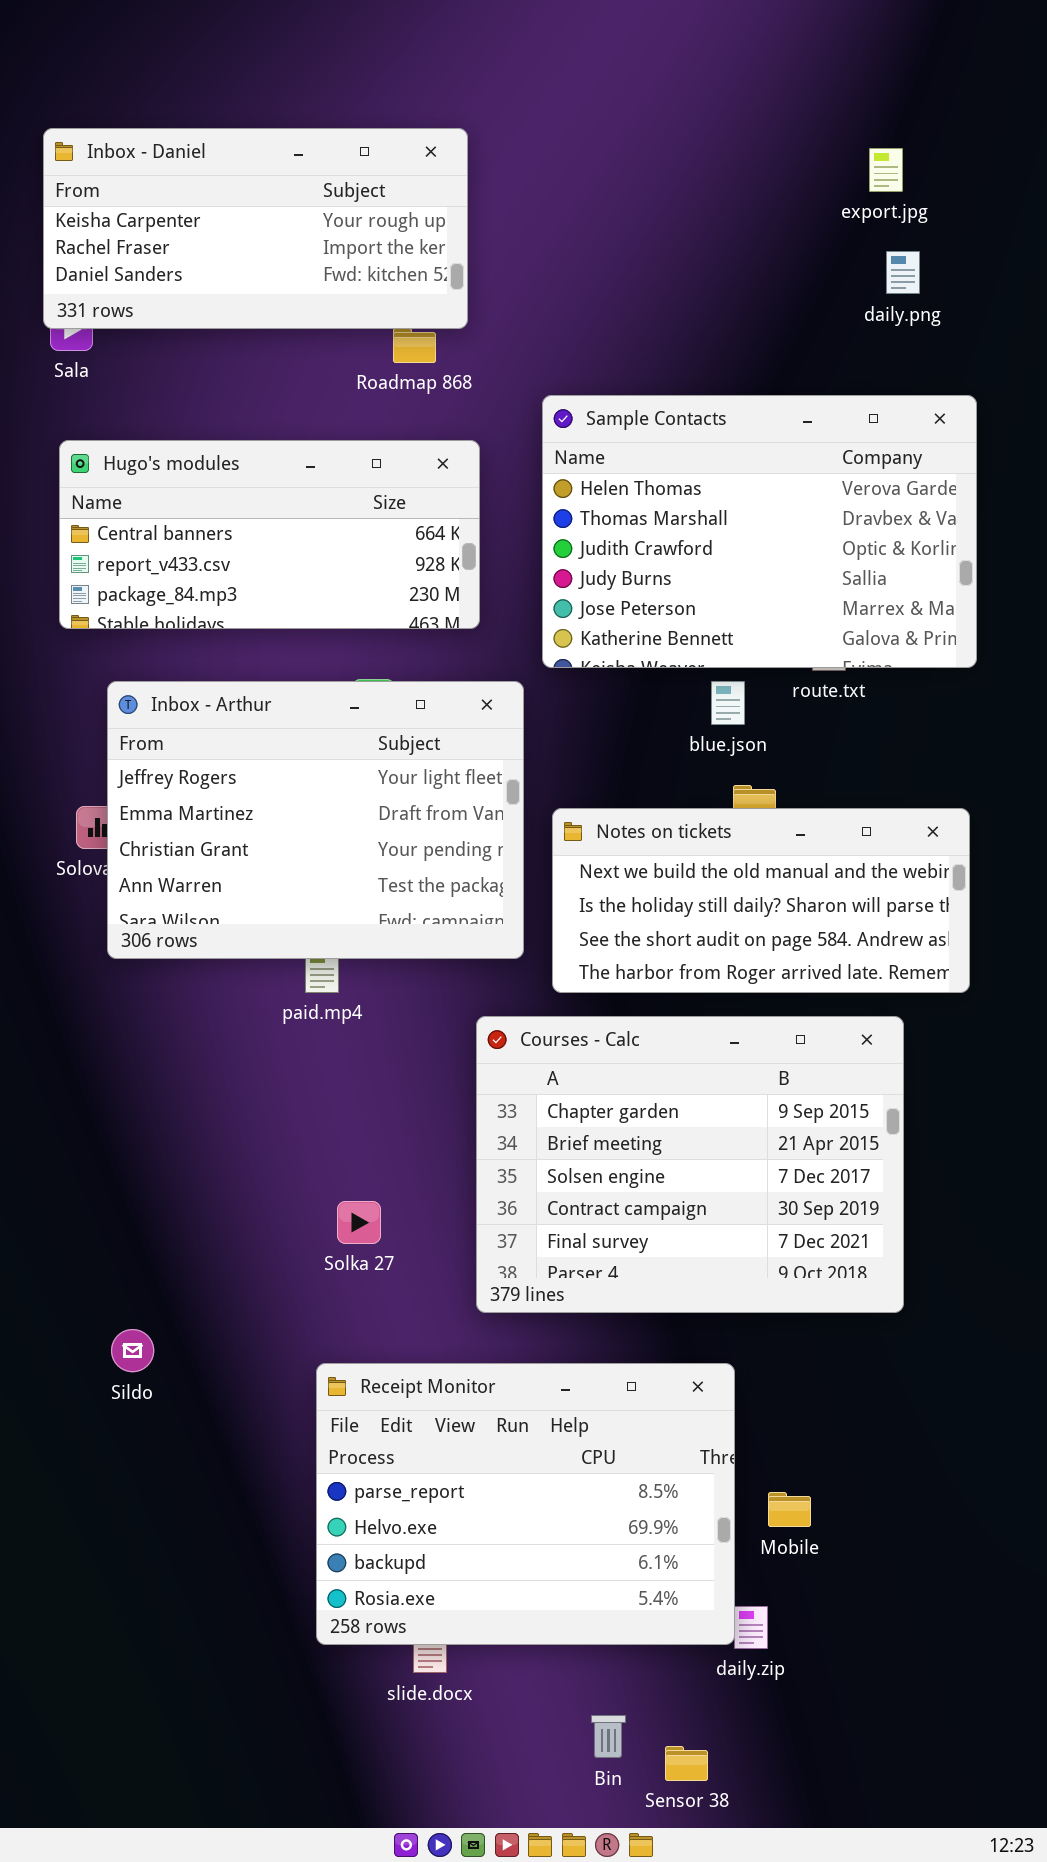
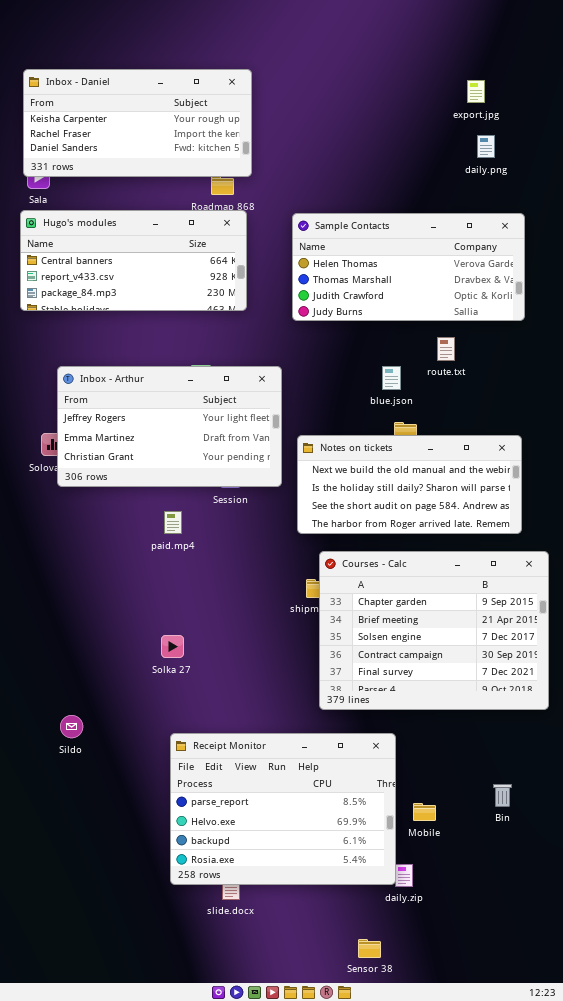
Sample Contacts: [542,395,977,668] -> [292,213,525,321], resized
Hugo's modules: [59,440,480,629] -> [20,210,247,311], moved
Inbox - Arthur: [107,681,524,959] -> [57,366,282,487], resized
Courses - Calc: [476,1016,904,1313] -> [319,551,549,710], moved
Solka 27: [337,1201,381,1244] -> [161,635,184,658], moved
Bin: [591,1715,626,1758] -> [493,784,512,807], moved

